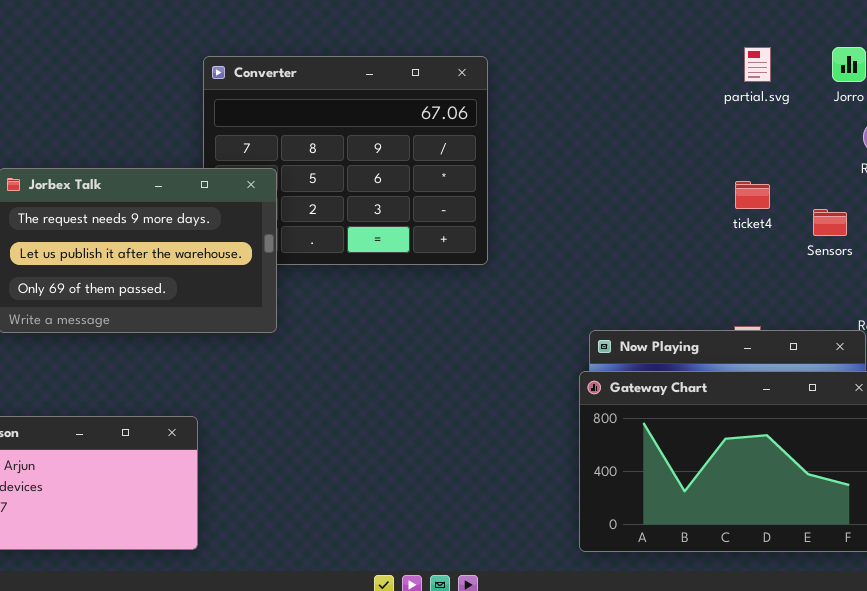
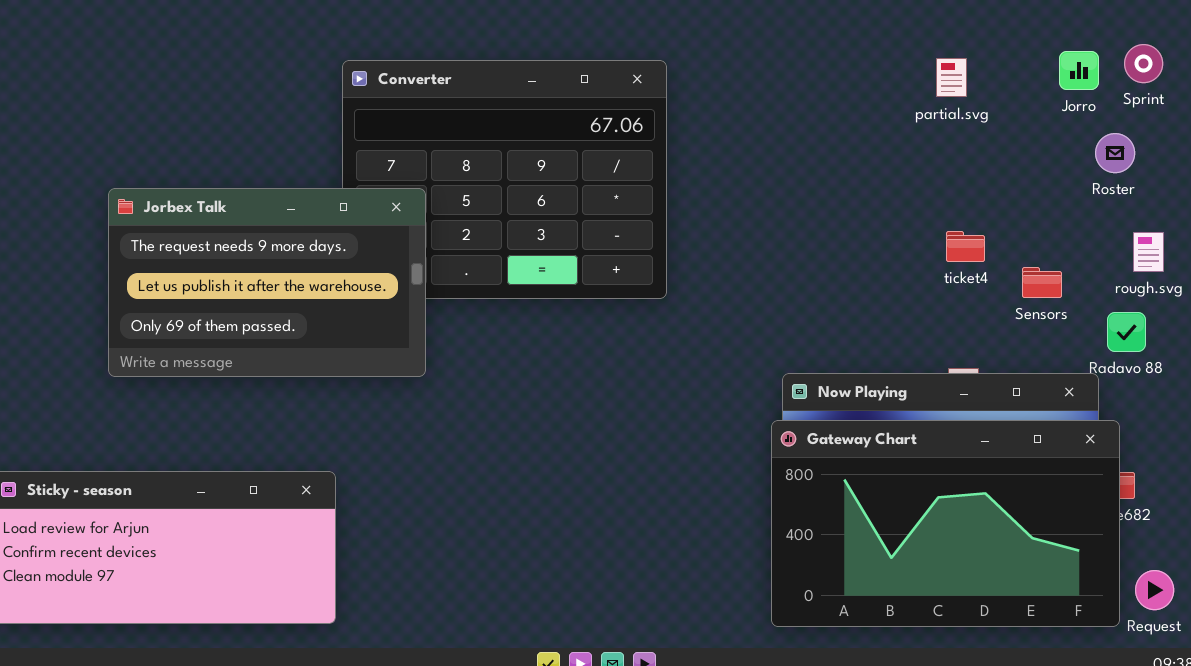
partial.svg: [744,47,771,82] -> [936,58,967,97], moved
ticket4: [735,181,770,209] -> [946,231,985,262], moved
Sensors: [813,209,847,236] -> [1022,267,1062,298], moved

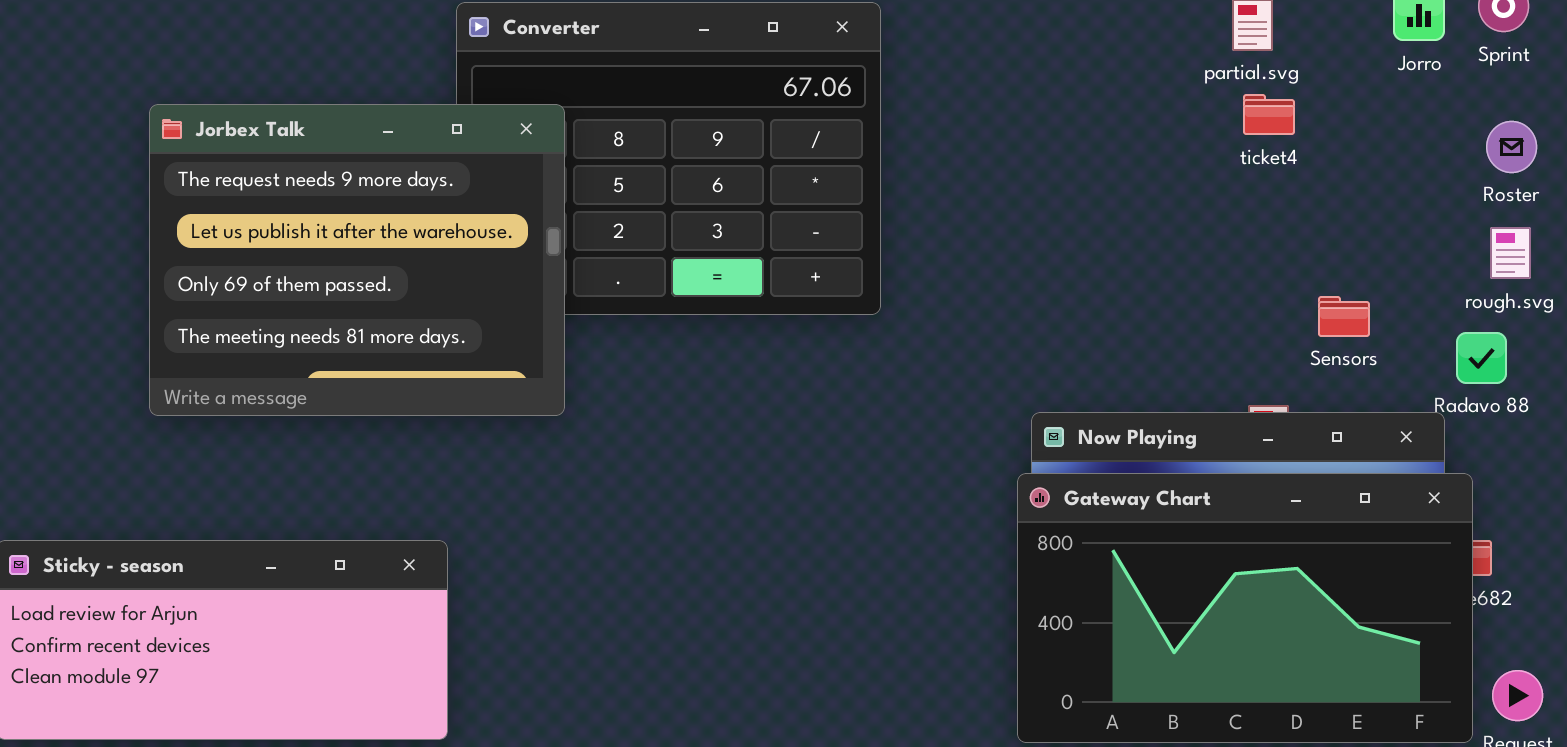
Roster: [1095,133,1135,173] -> [1486,121,1537,173], moved
Jorbex Talk: [108,188,426,377] -> [149,104,565,416], resized
ticket4: [946,231,985,262] -> [1243,94,1295,135], moved
Sensors: [1022,267,1062,298] -> [1318,296,1370,337], moved

